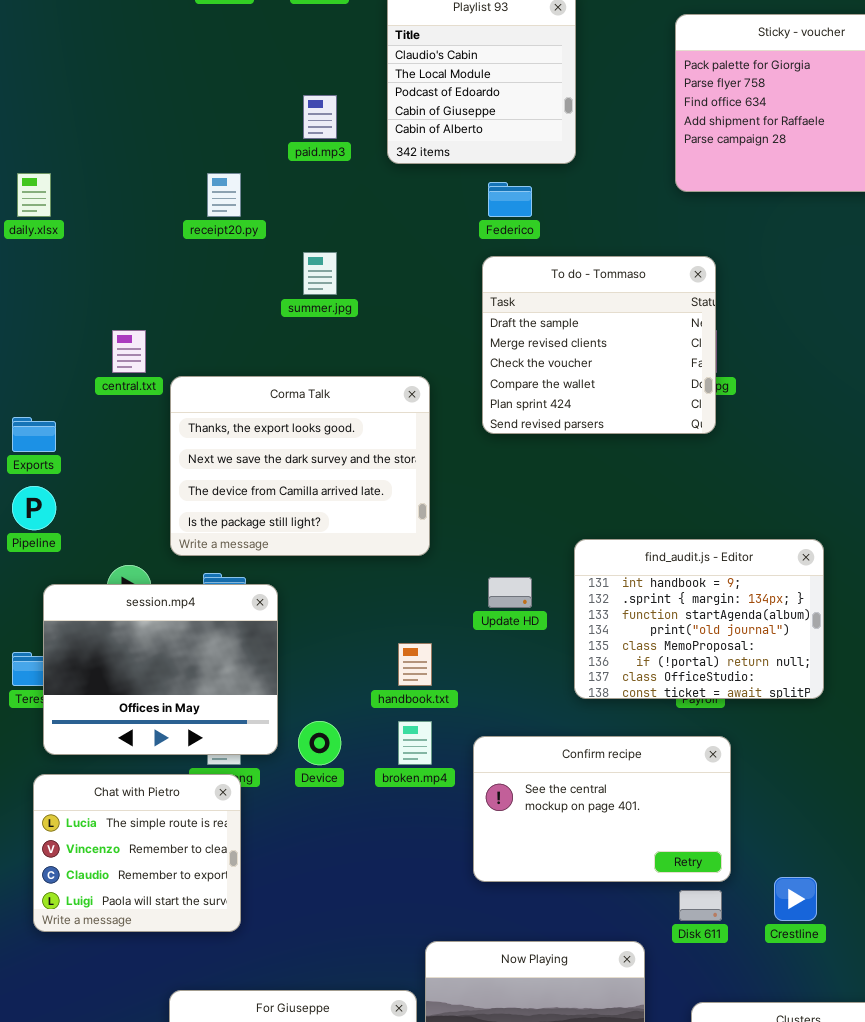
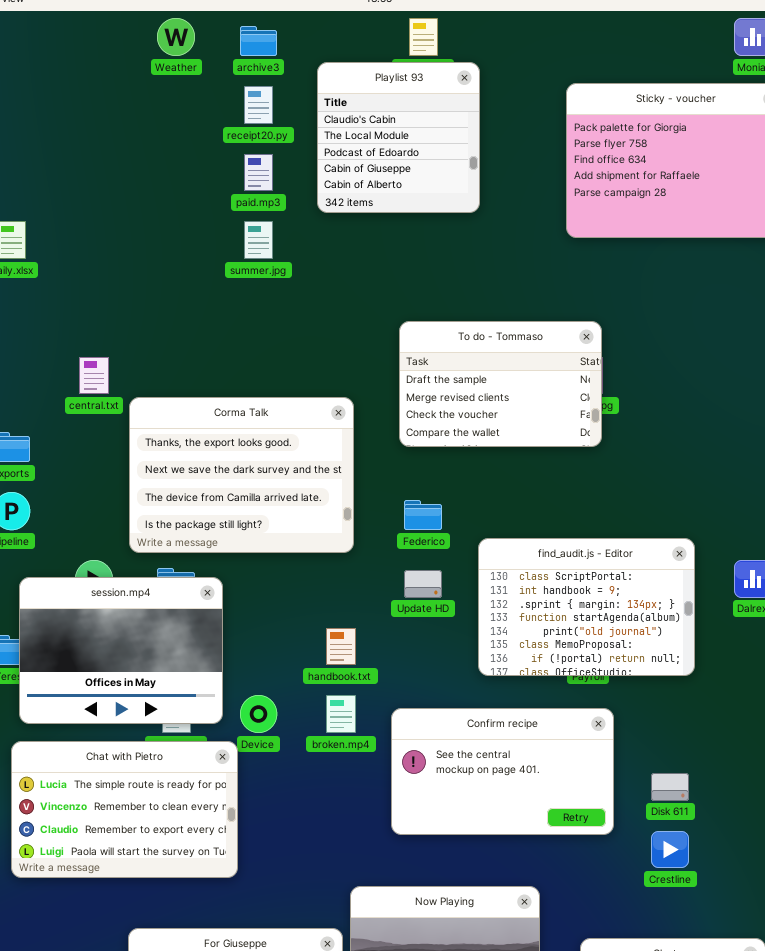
receipt20.py: [207,173,241,217] -> [244,86,273,124], moved
Federico: [488,182,532,217] -> [404,500,442,530], moved
summer.jpg: [303,252,337,295] -> [244,221,273,259], moved
To do - Tommaso: [482,256,716,434] -> [399,321,602,447], resized
find_audit.js - Editor: [574,539,824,699] -> [478,538,695,676], scrolled up 1 row
Chat with Pietro: [33,774,241,932] -> [11,741,238,878], resized
Disk 611: [679,890,722,921] -> [651,773,689,801], moved

